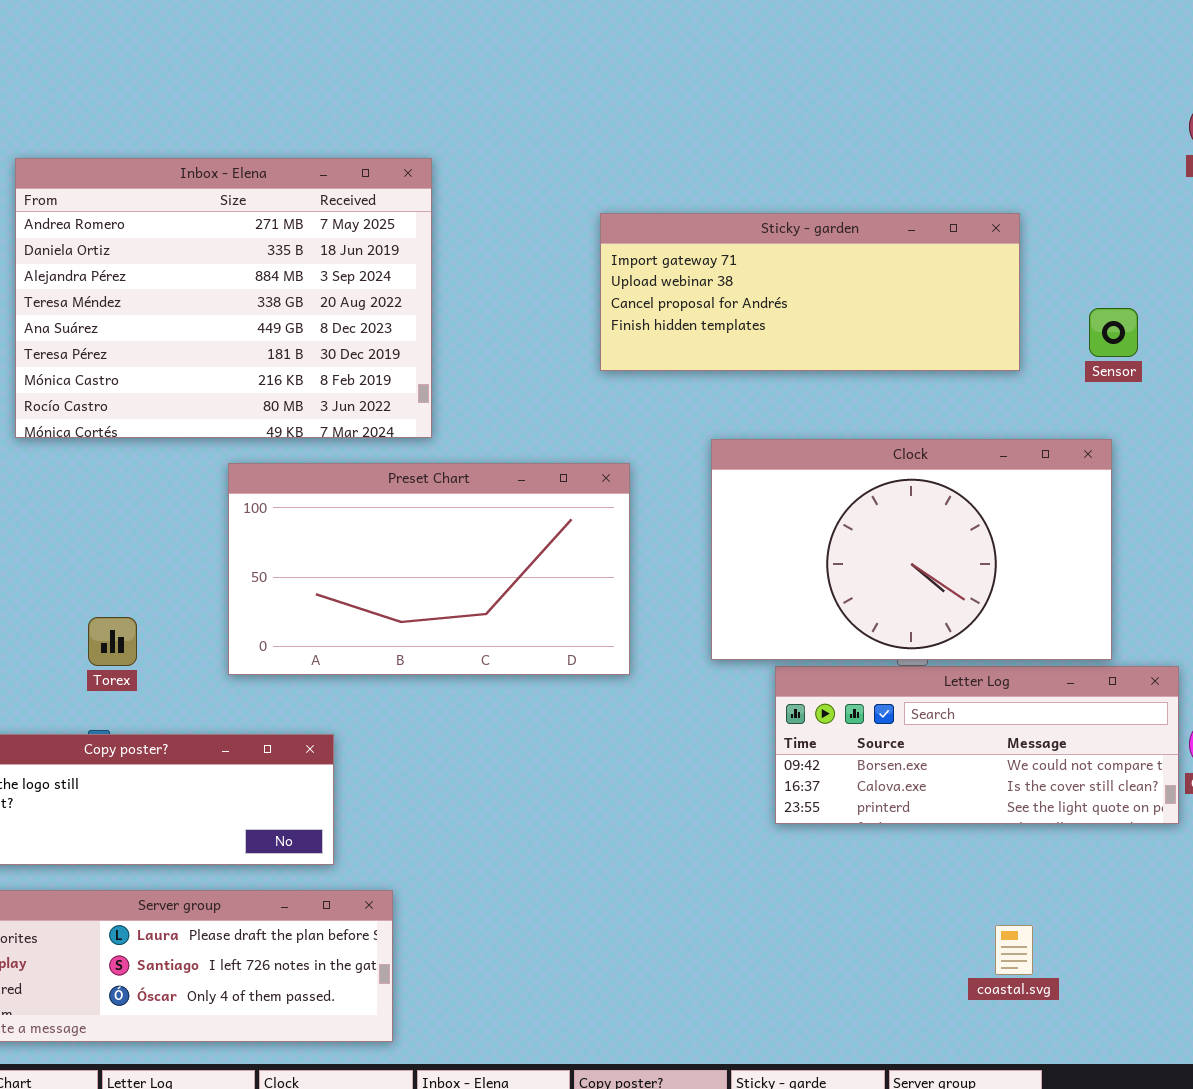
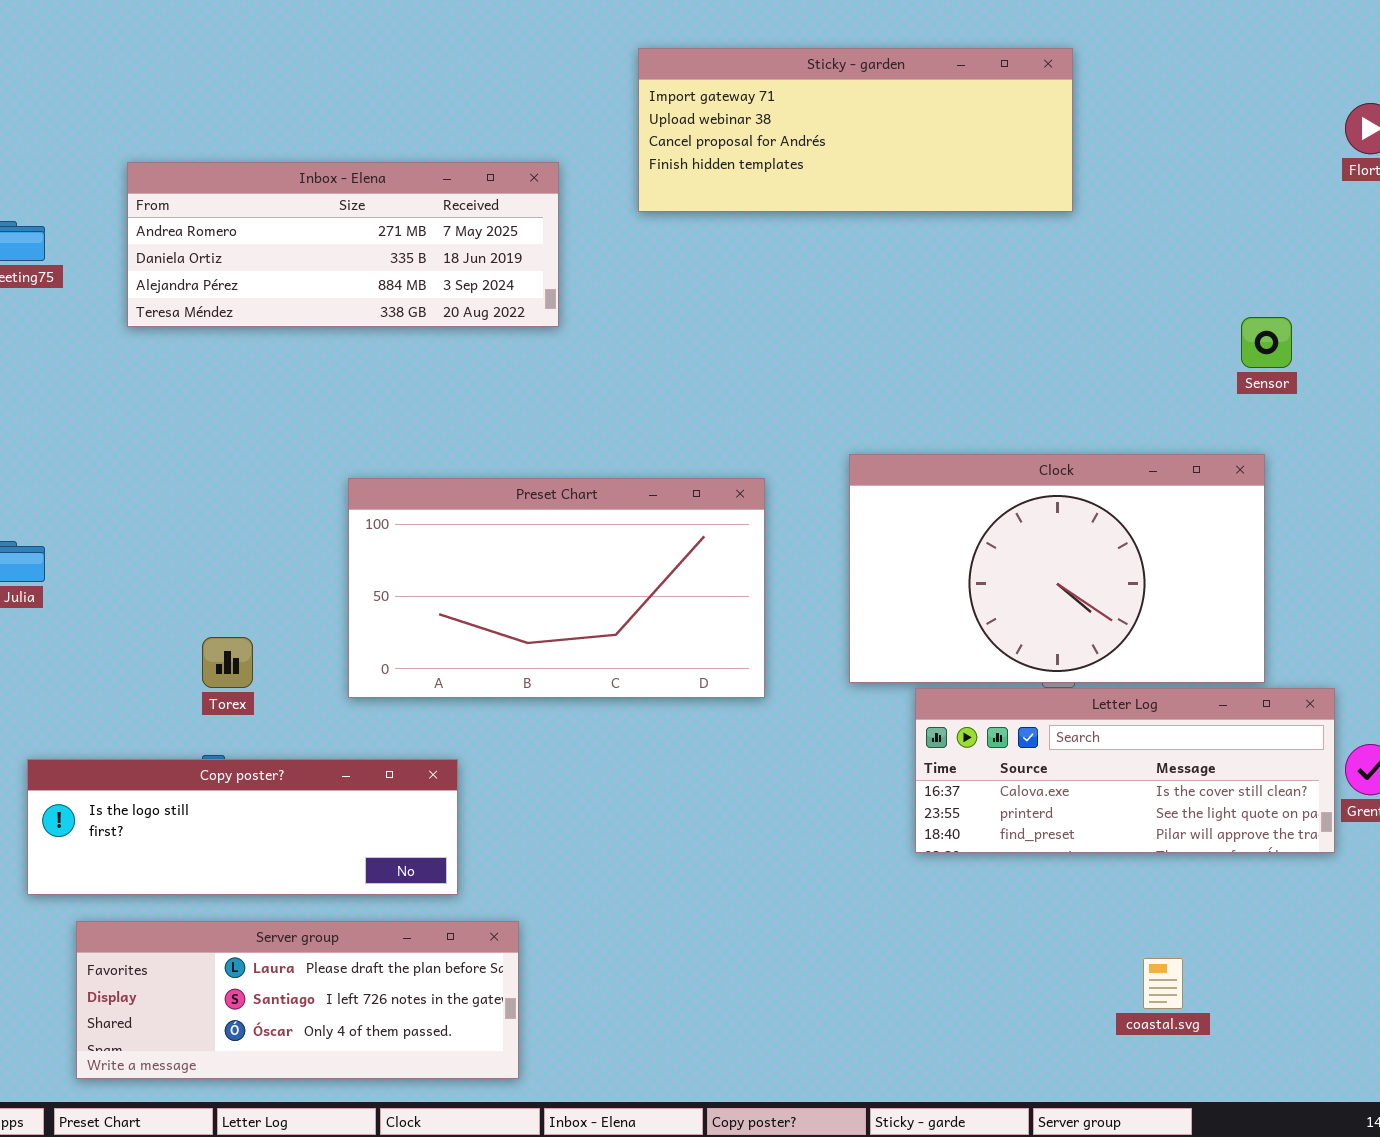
Inbox - Elena: [15,158,432,438] -> [127,162,559,327], resized
Sticky - garden: [600,213,1020,371] -> [638,48,1073,212], moved
Letter Log: [775,666,1179,824] -> [915,688,1335,853], scrolled down 1 row

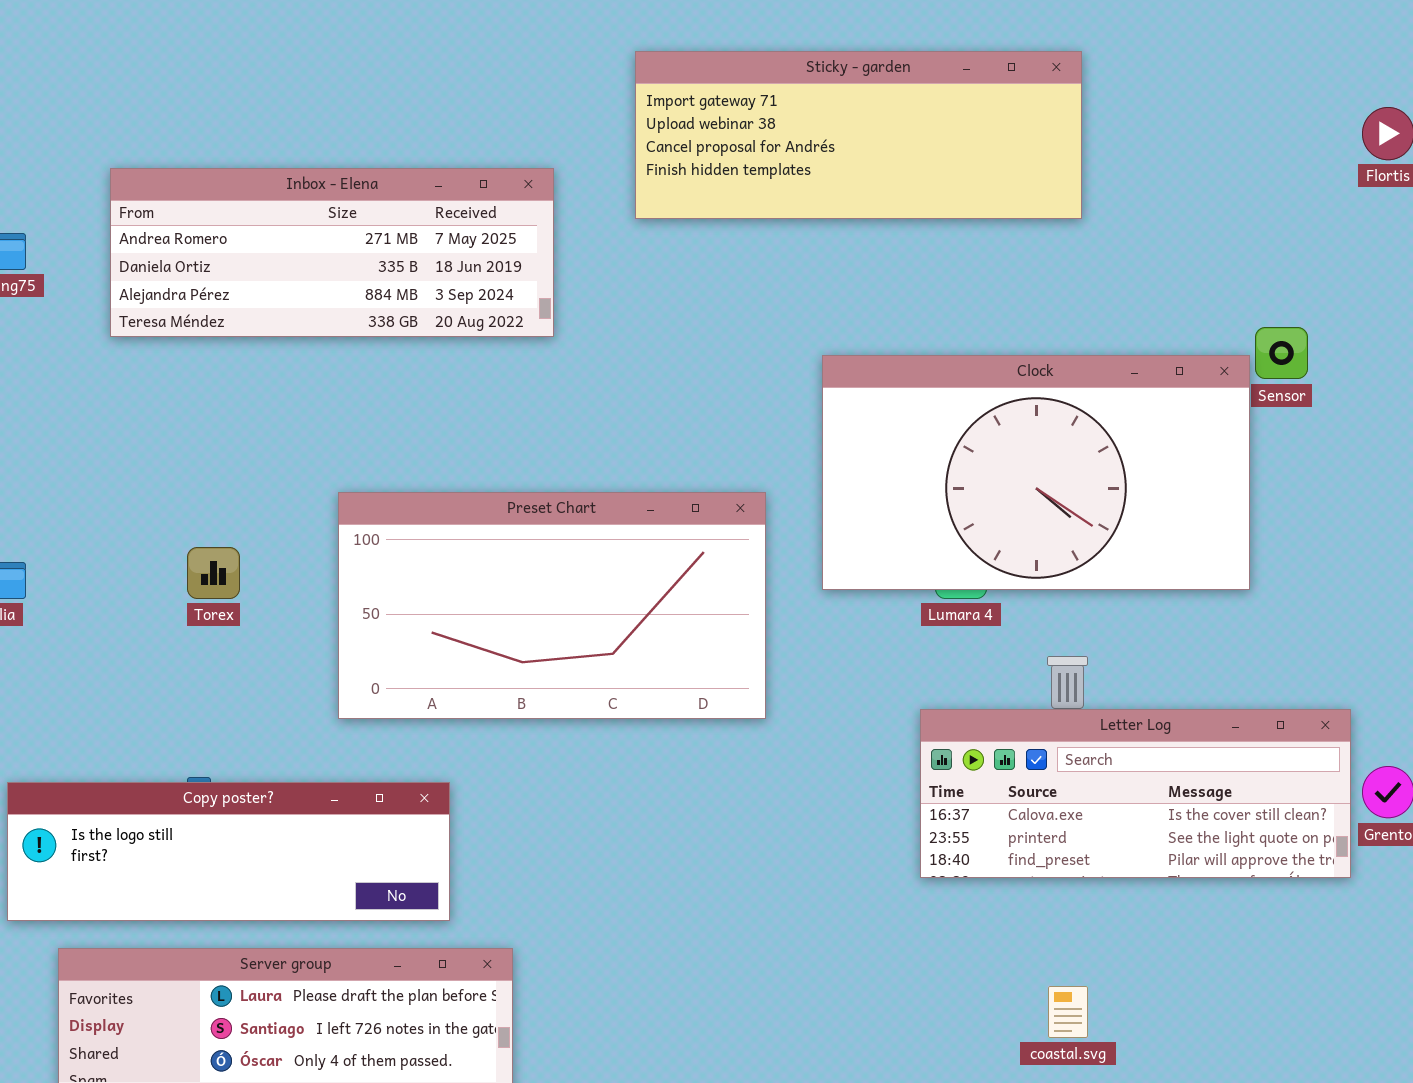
Clock: [849,454,1265,683] -> [822,355,1250,590], moved
Torex: [202,637,253,688] -> [187,547,240,599], moved
coastal.svg: [1143,958,1183,1009] -> [1048,986,1088,1038], moved

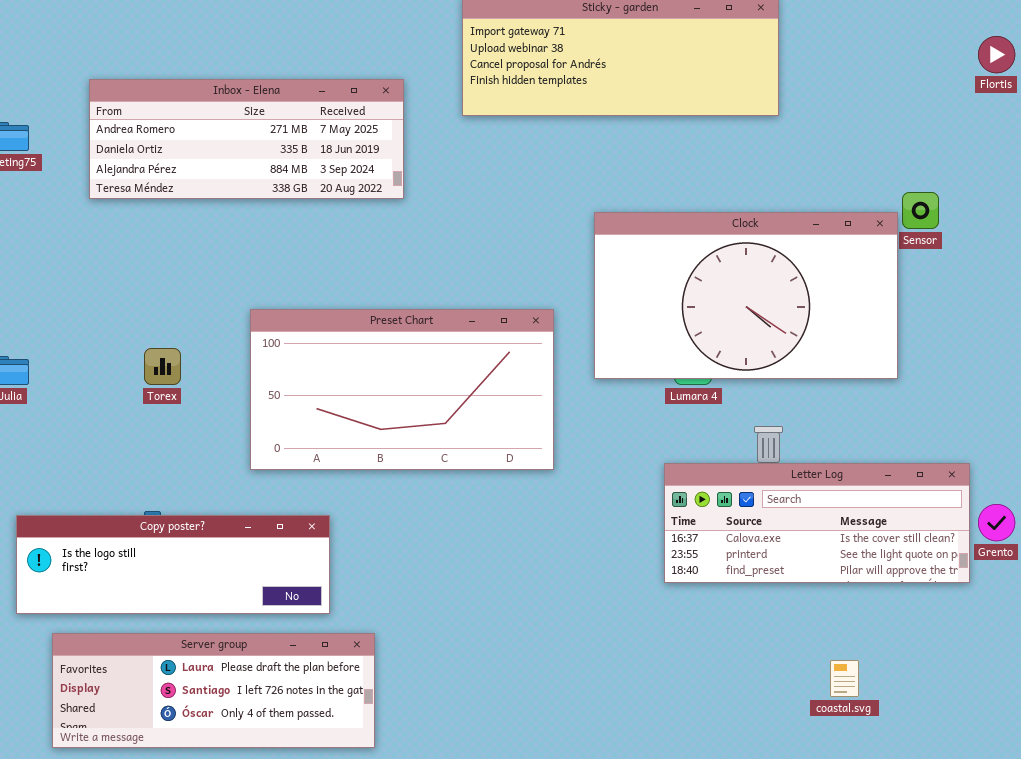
coastal.svg: [1048,986,1088,1038] -> [830,660,859,697], moved

